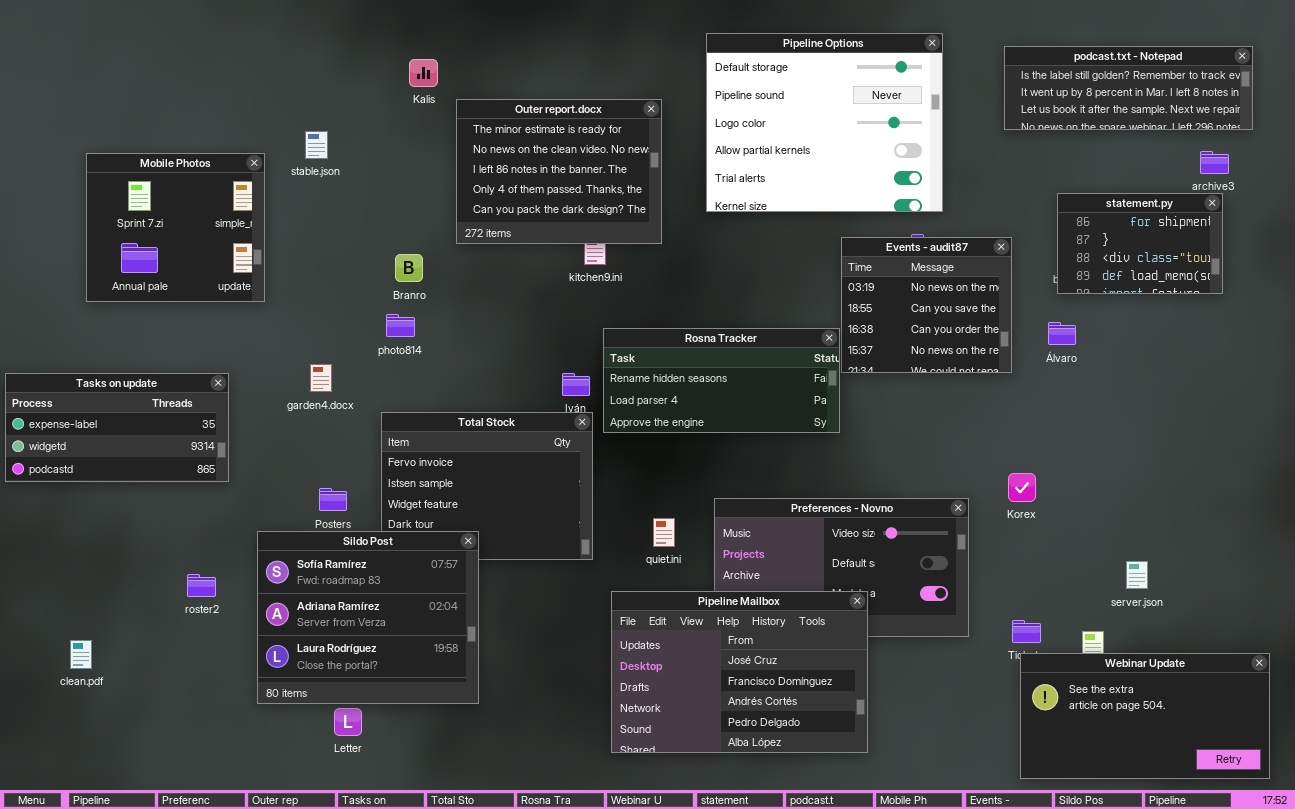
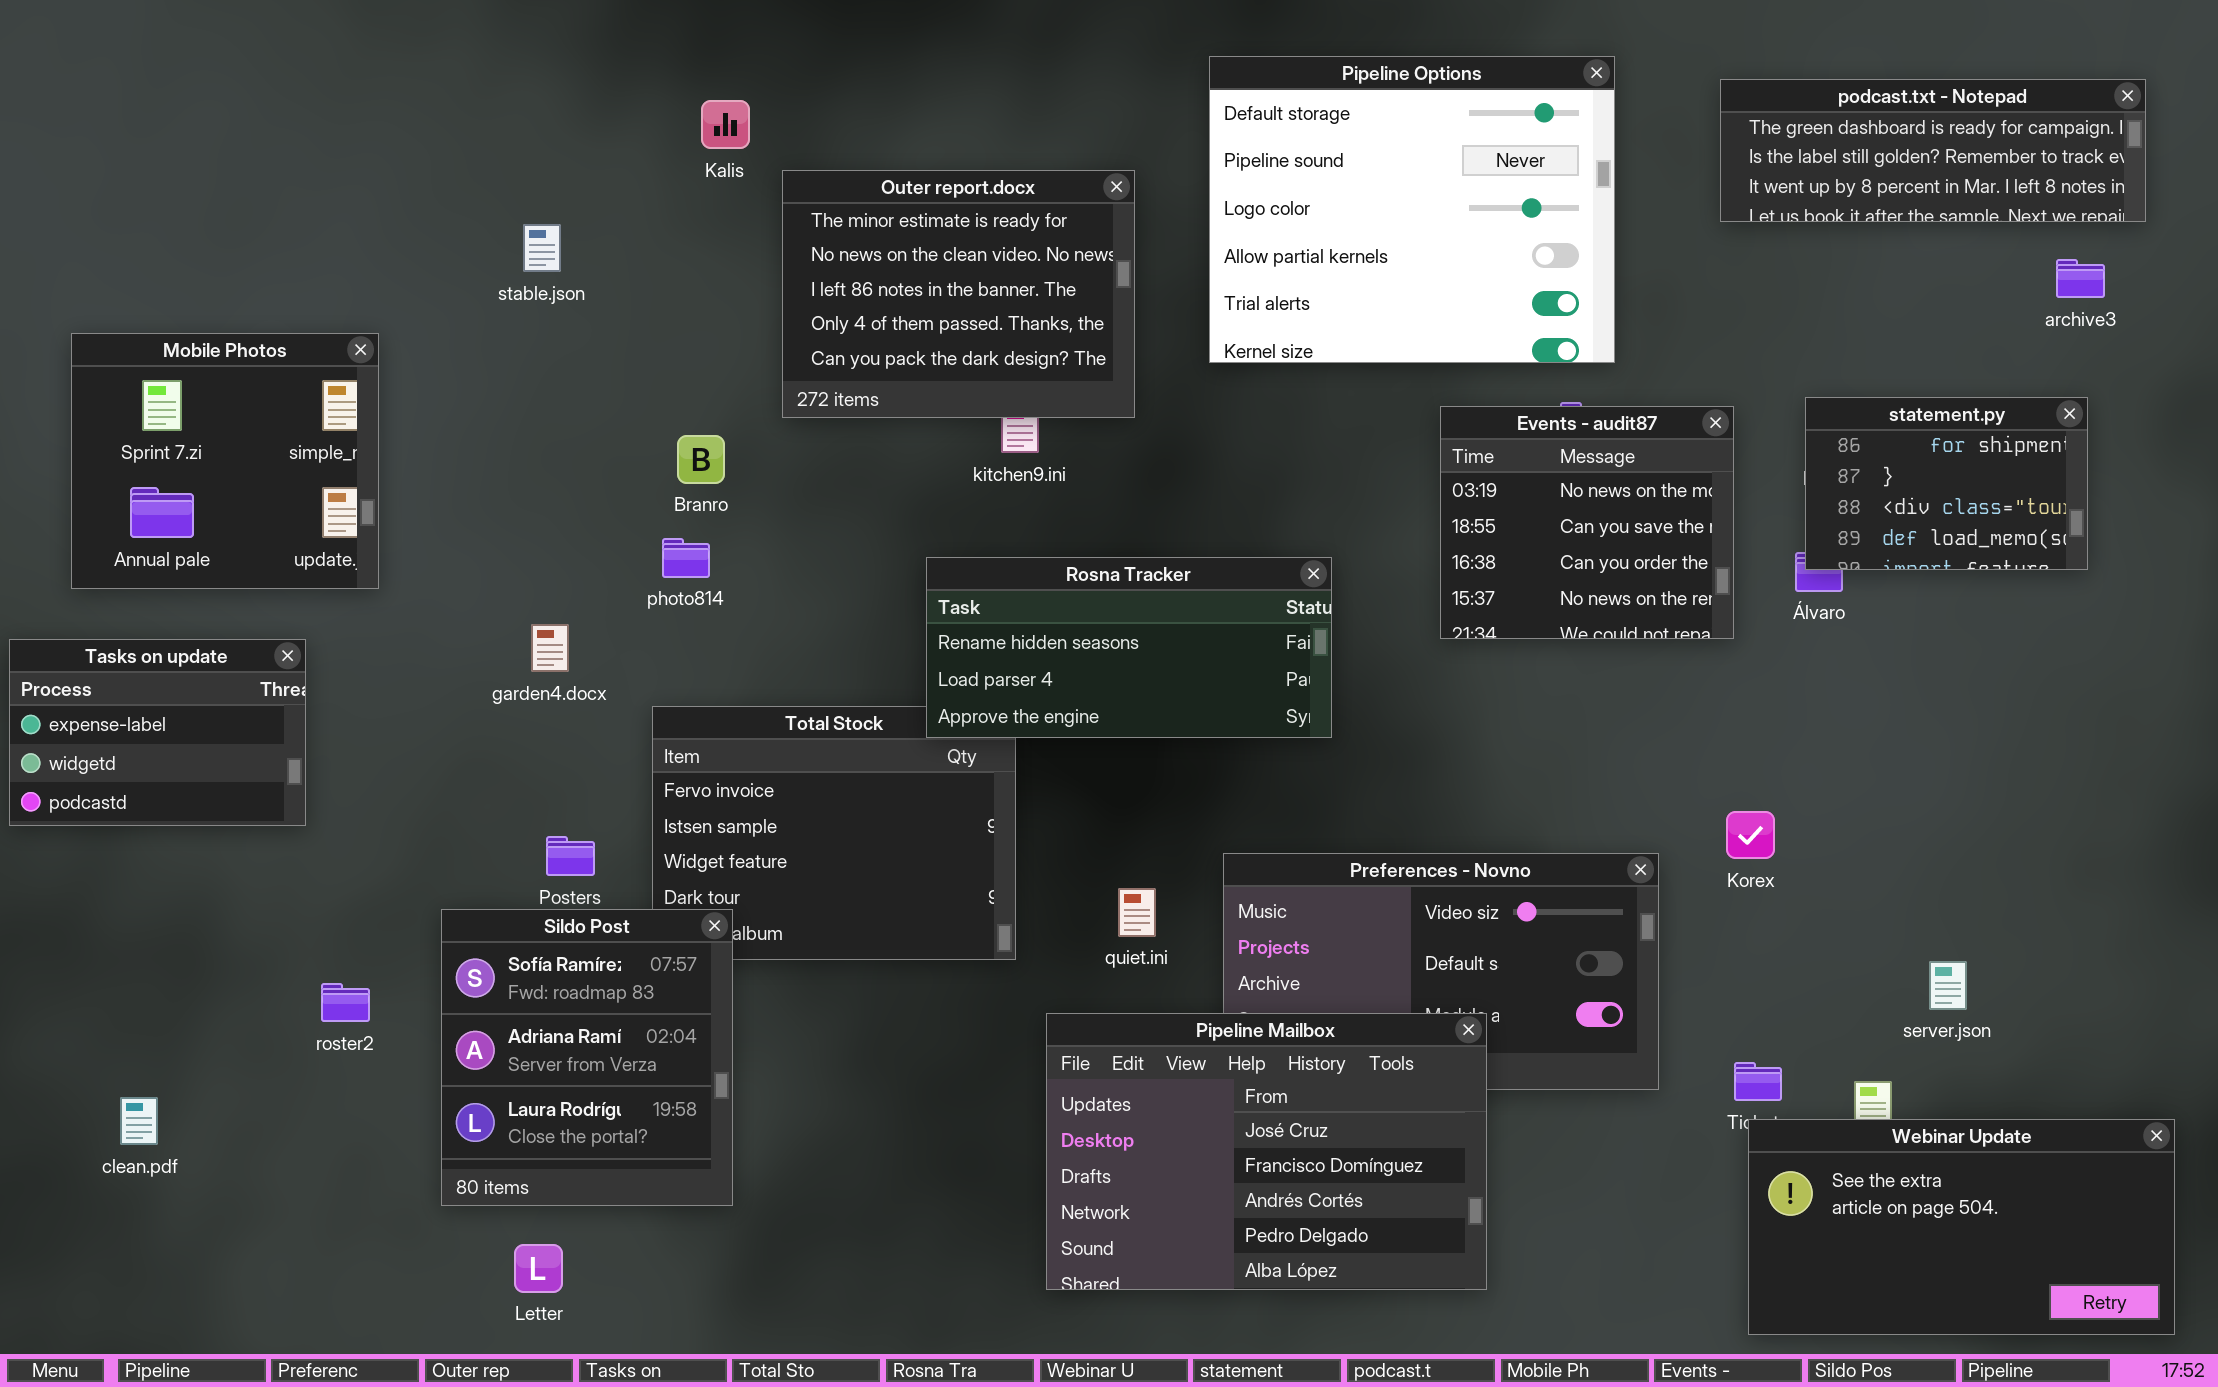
podcast.txt - Notepad: [1004,46,1253,130] -> [1720,79,2146,222], scrolled up 1 row
Mobile Photos: [86,153,265,302] -> [71,333,379,589], moved
statement.py: [1057,193,1223,294] -> [1805,397,2088,570], moved
Rosna Tracker: [603,328,840,433] -> [926,557,1332,738], moved
Tasks on update: [5,373,229,482] -> [9,639,306,826], resized
Sildo Post: [257,531,479,704] -> [441,909,733,1206], resized
Letter: [334,708,362,736] -> [514,1244,563,1293], moved

